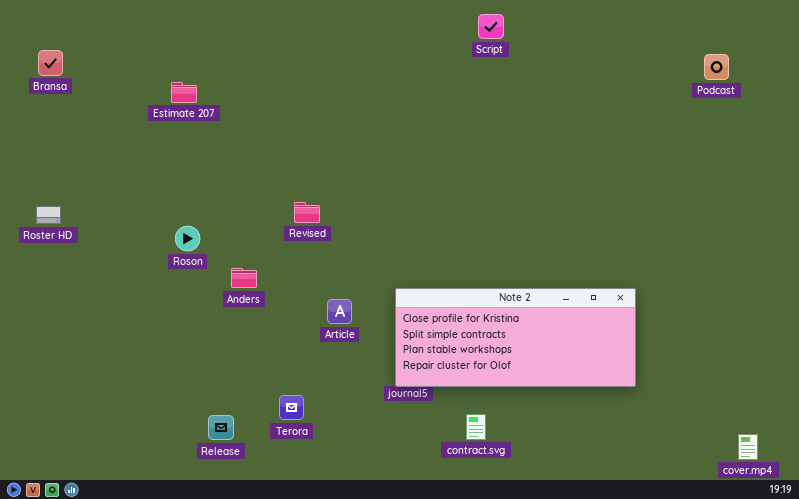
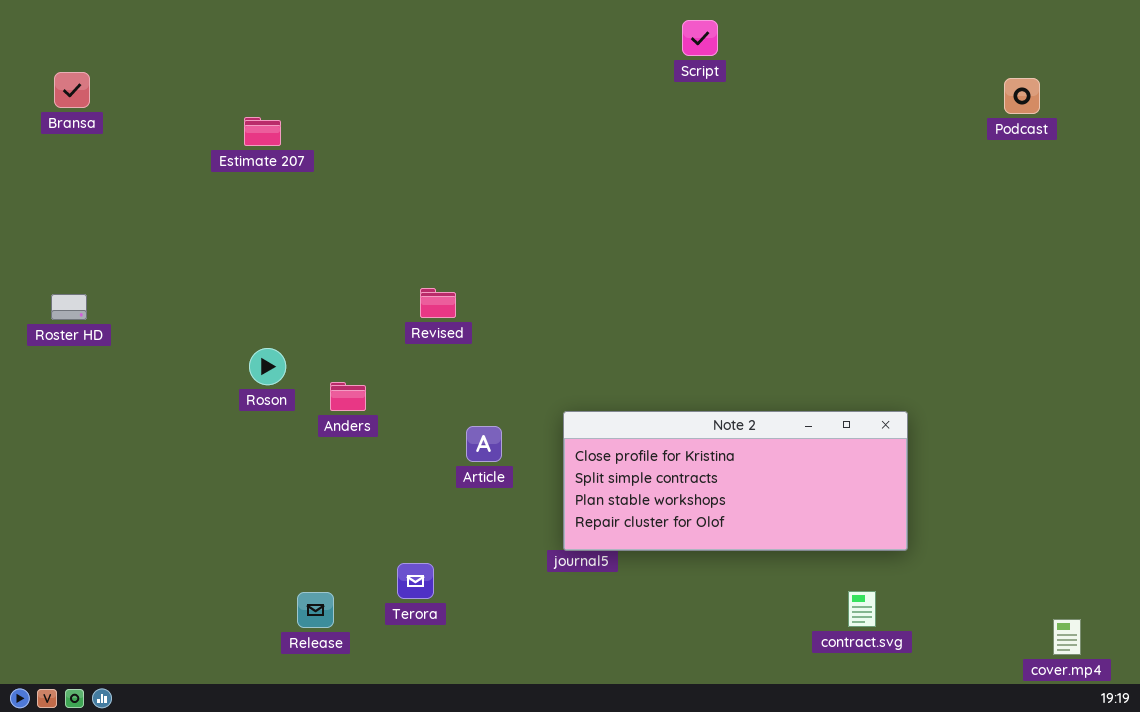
Roson: [175,226,200,251] -> [249,348,286,385], moved
contract.svg: [466,414,486,440] -> [848,591,876,627], moved

